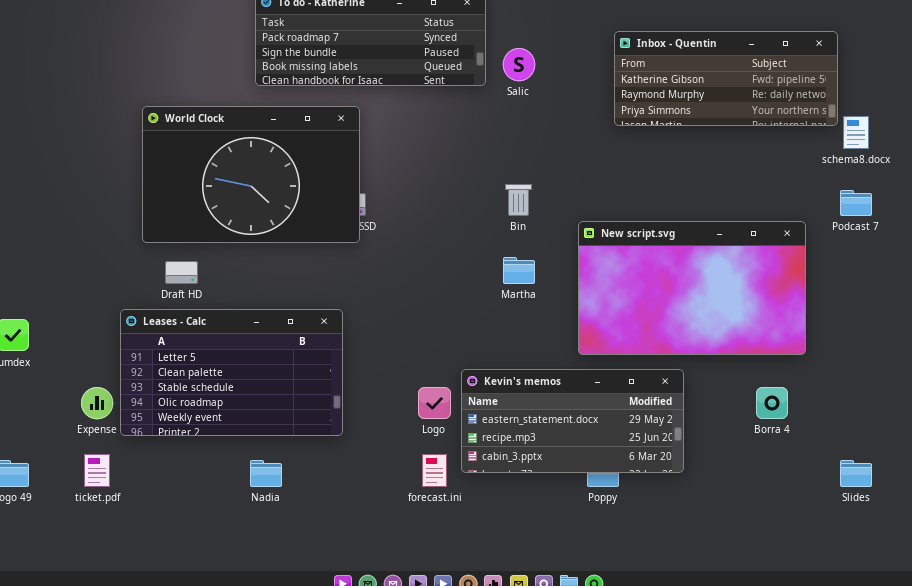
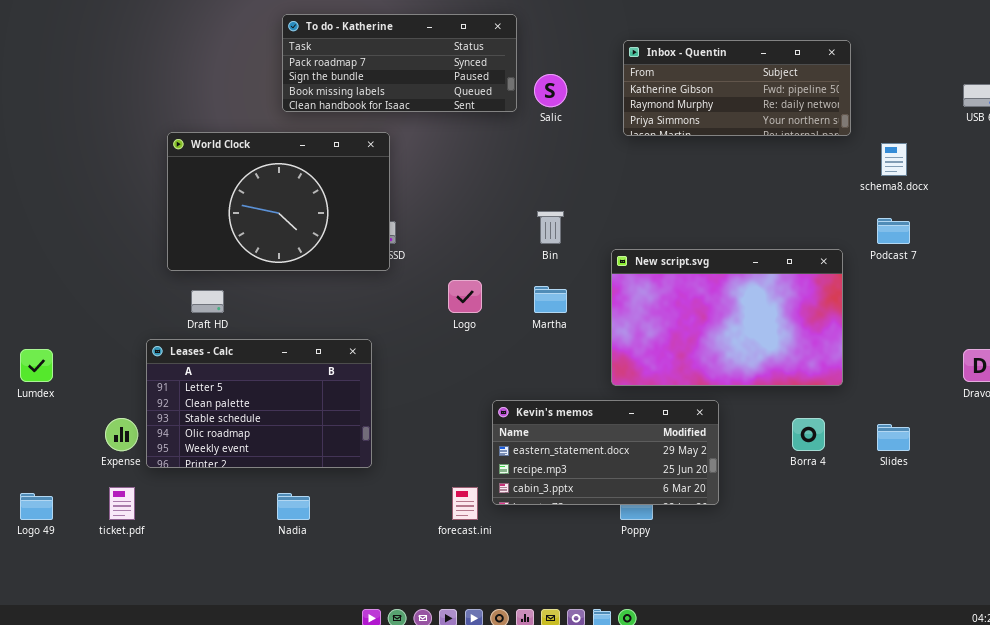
Inbox - Quentin: [614,31,838,126] -> [623,40,851,136], moved
Logo: [418,387,451,419] -> [448,280,482,313], moved
Slides: [840,460,872,487] -> [877,424,910,451], moved

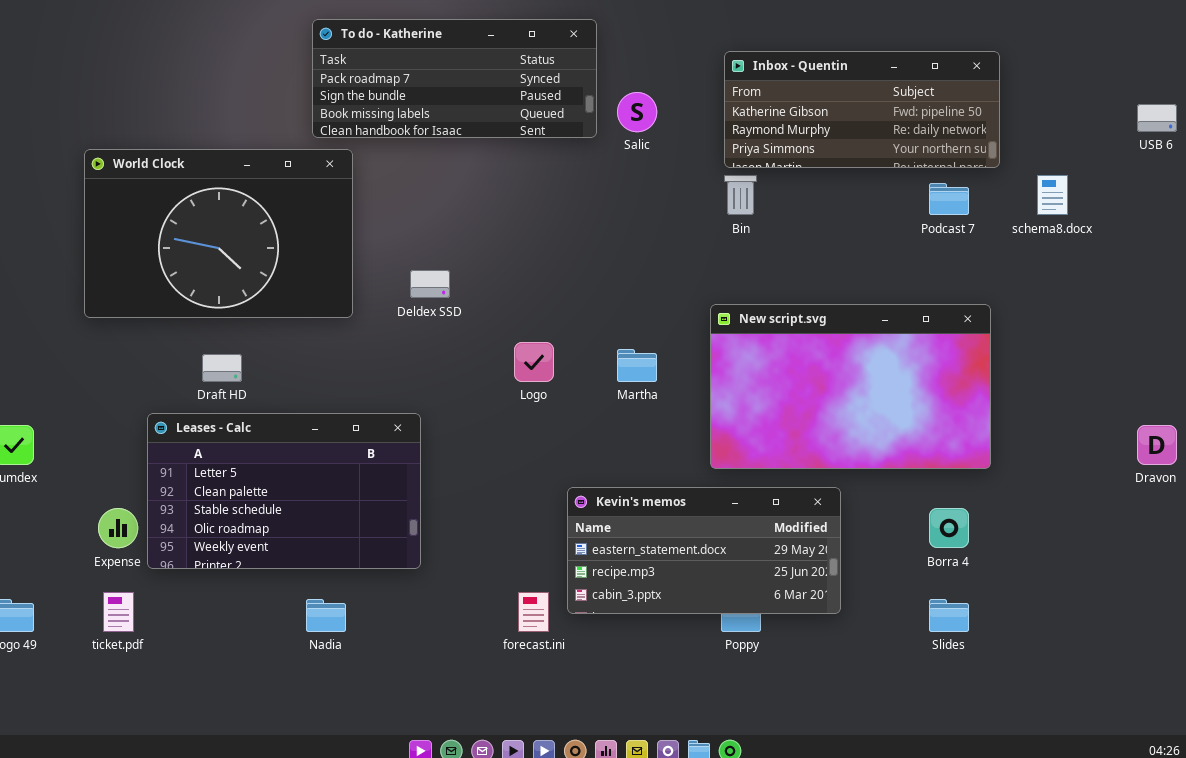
World Clock: [167,132,390,271] -> [84,149,353,318], moved
Bin: [537,211,564,244] -> [724,175,757,215], moved
Podcast 7: [877,218,910,244] -> [929,183,969,215], moved
Slides: [877,424,910,451] -> [929,599,969,632], moved

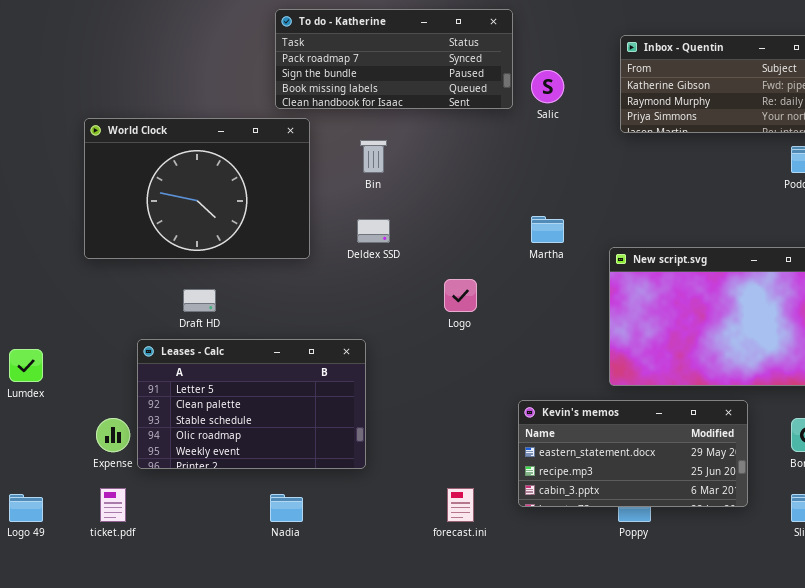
Bin: [724,175,757,215] -> [360,140,387,173], moved
Martha: [617,349,657,382] -> [531,216,564,243], moved
Kevin's memos: [567,487,841,614] -> [518,400,748,507], moved

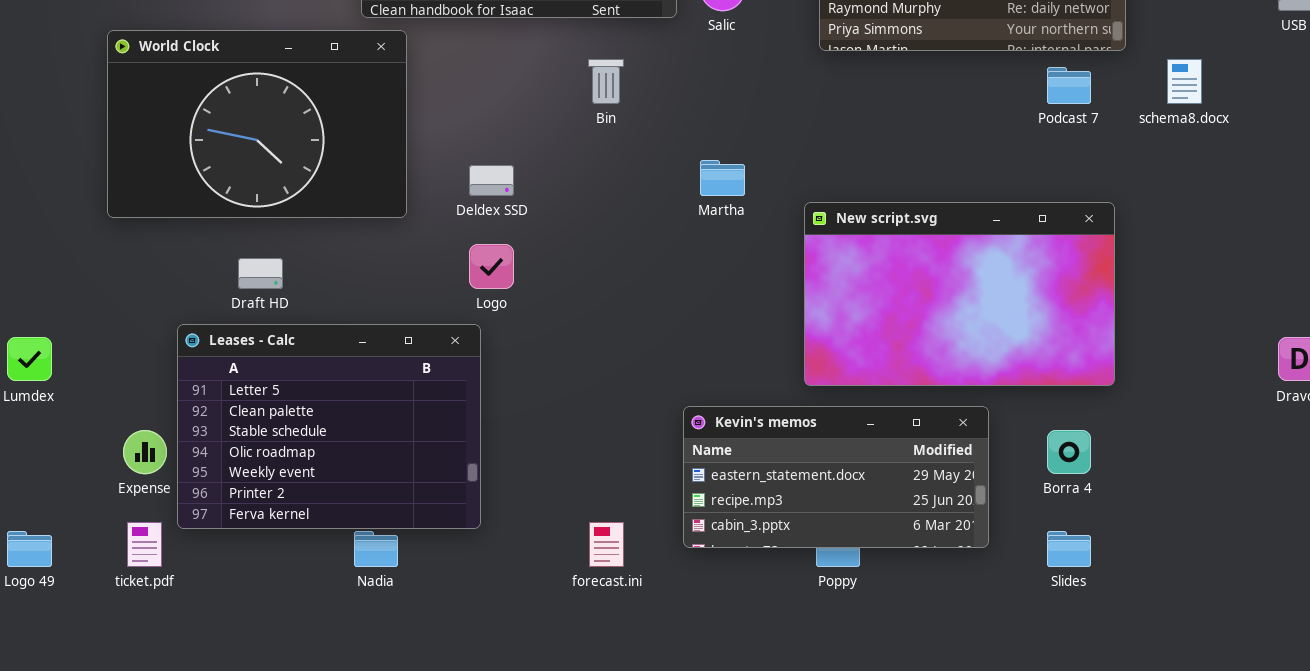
Bin: [360,140,387,173] -> [588,59,624,104], moved
Logo: [444,279,477,312] -> [469,244,514,289], moved
Leases - Calc: [137,339,366,469] -> [177,324,481,529], resized

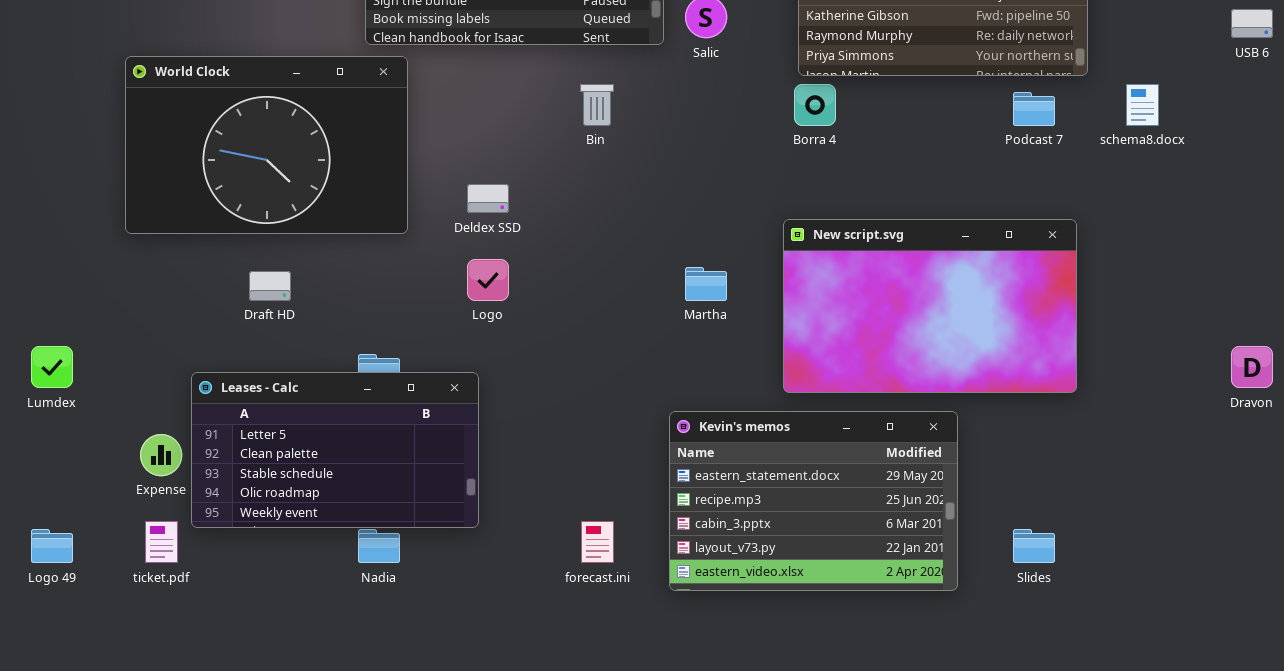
Martha: [700,160,745,196] -> [685,267,727,301], moved
Leases - Calc: [177,324,481,529] -> [191,372,479,528], resized
Kevin's memos: [683,406,989,548] -> [669,411,958,591], resized
Borra 4: [1047,430,1091,474] -> [794,84,836,126], moved

